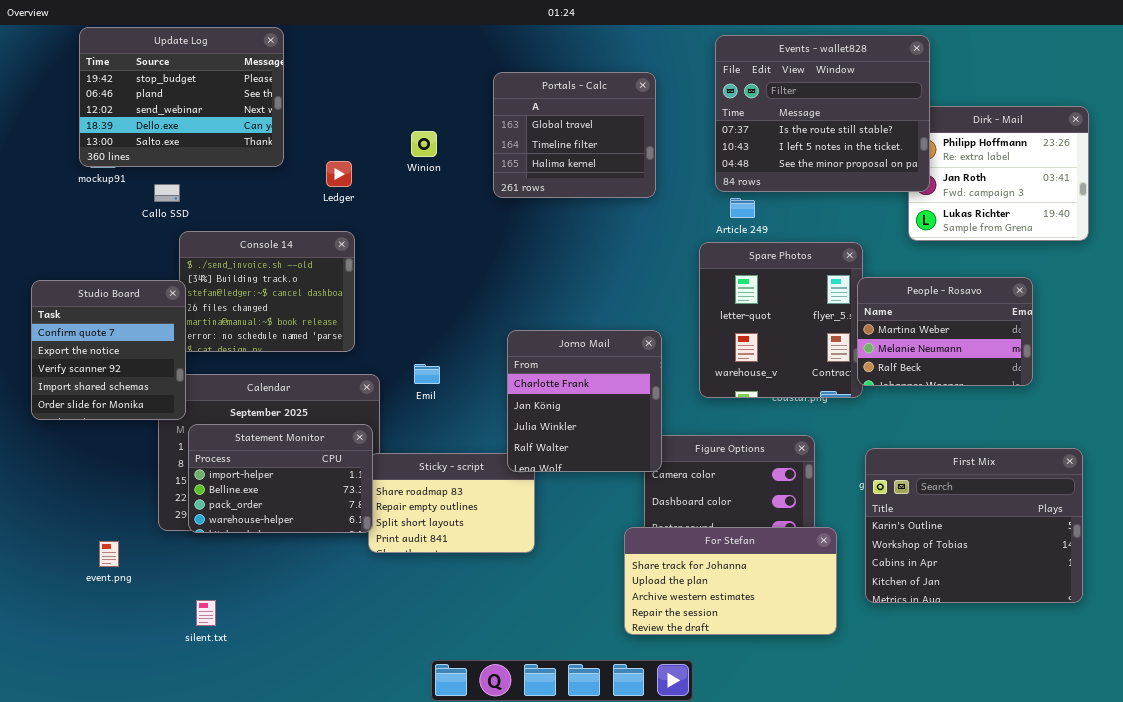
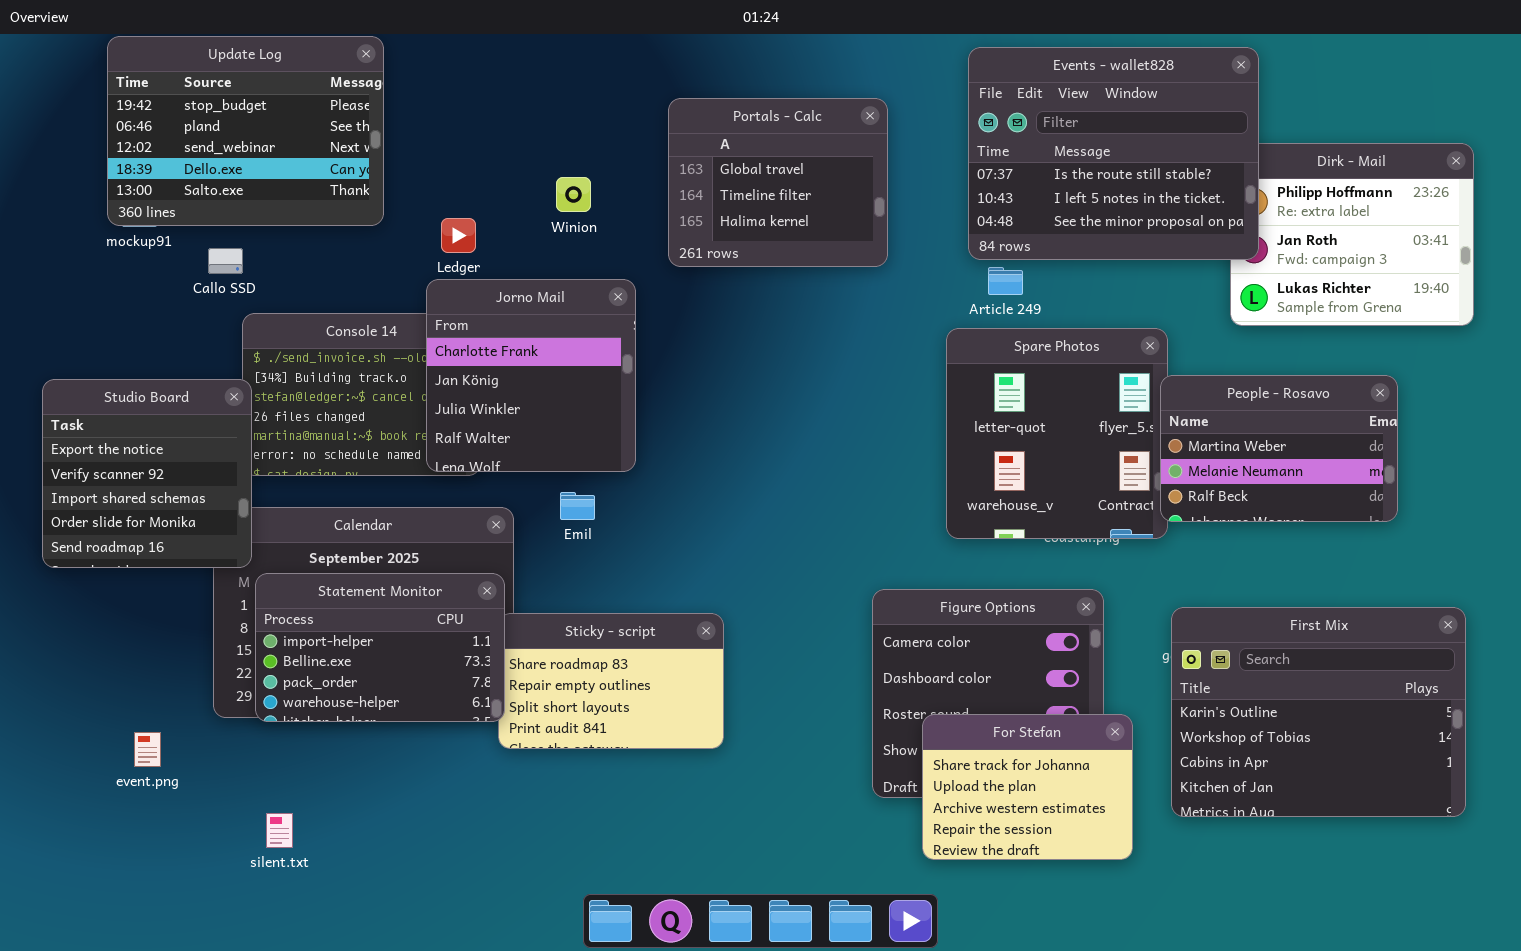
Studio Board: [31,280,186,420] -> [42,379,252,568], scrolled down 1 row
Jorno Mail: [507,330,662,472] -> [426,279,636,472], moved
For Stefan: [624,527,837,635] -> [922,714,1133,860], resized

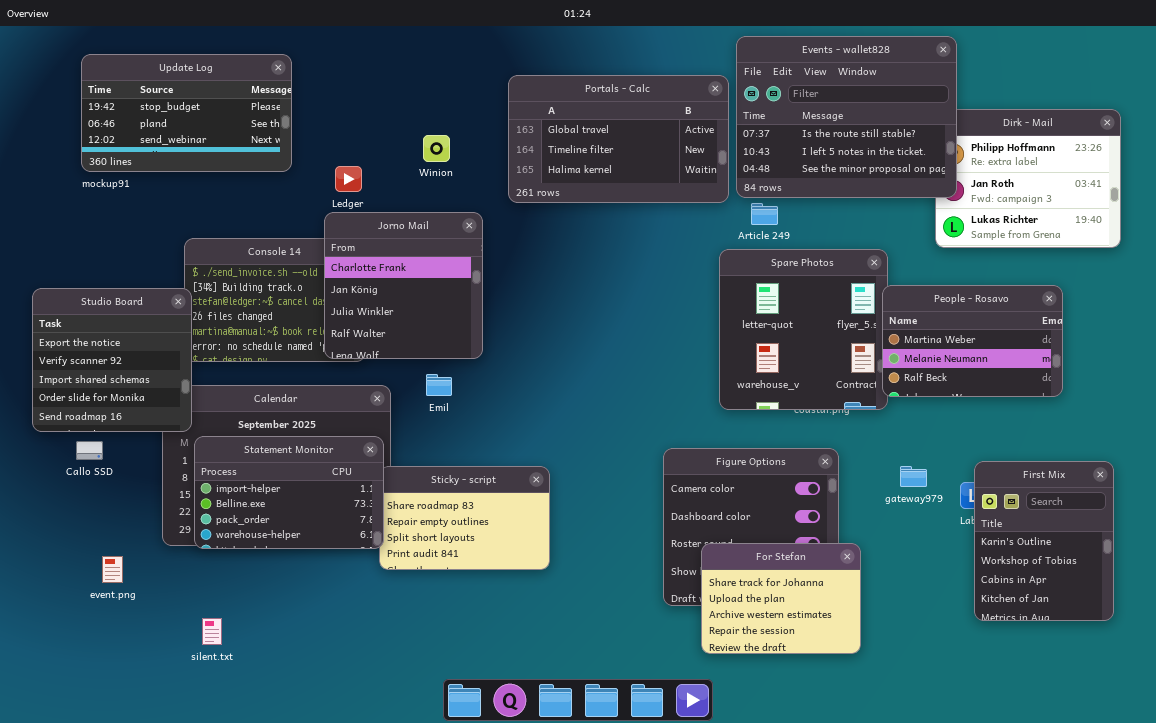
Update Log: [107,36,384,226] -> [81,54,292,172], resized
Portals - Calc: [668,98,888,267] -> [508,75,729,203], resized
Callo SSD: [208,248,243,274] -> [76,441,103,460], moved
First Mix: [1171,607,1466,817] -> [974,461,1114,621], resized

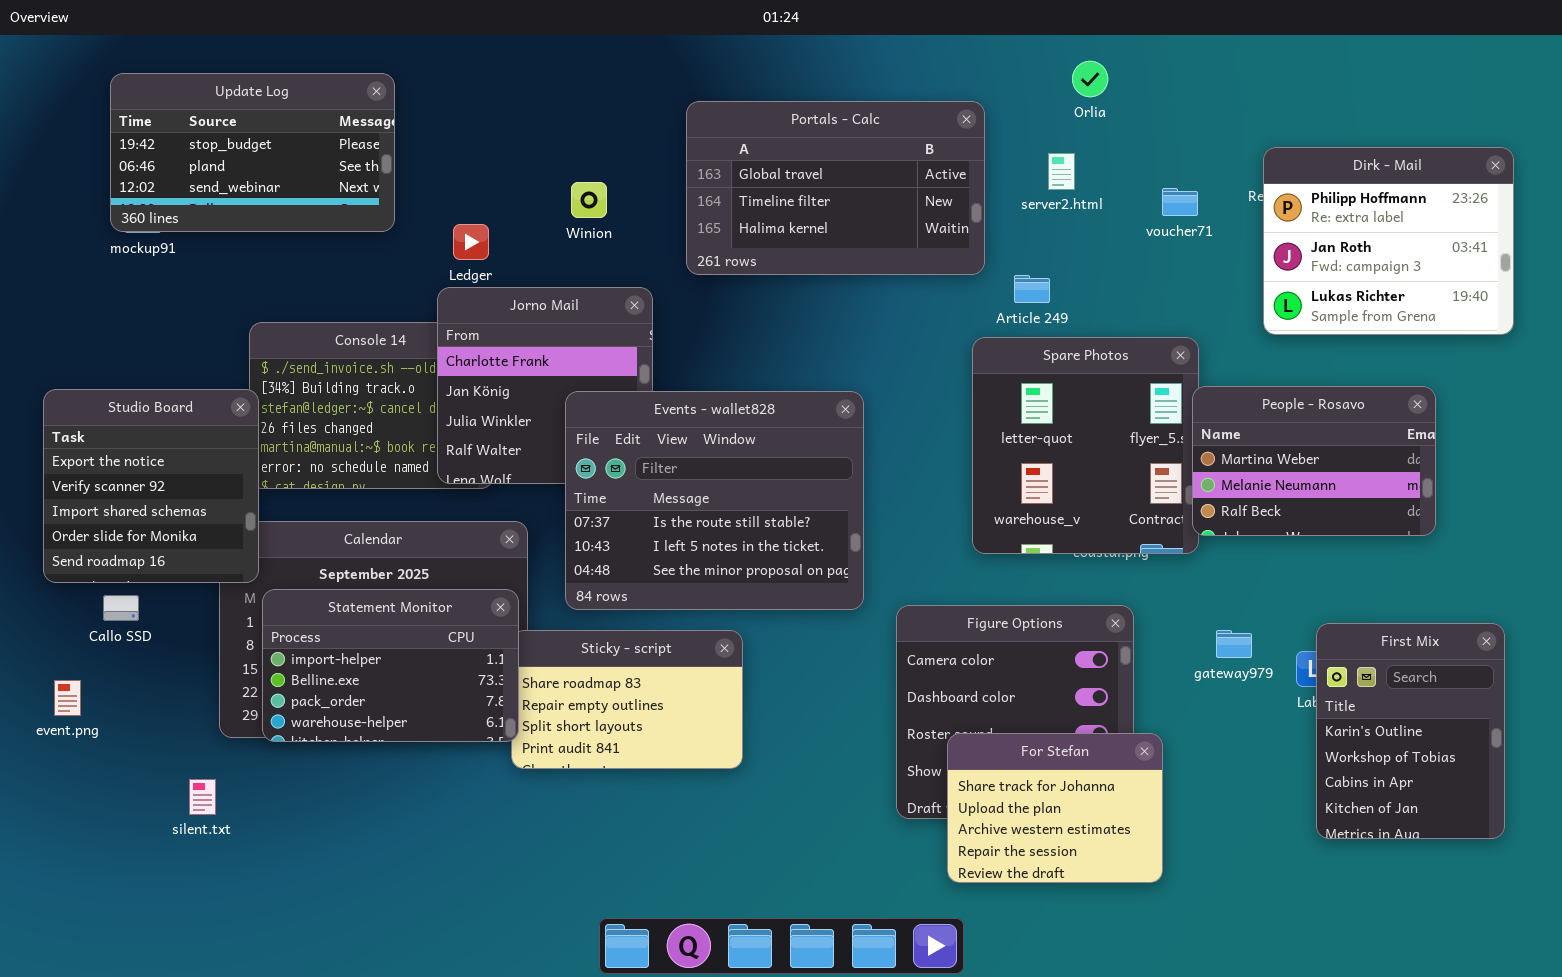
Events - wallet828: [736,36,957,198] -> [565,391,864,610], moved
event.png: [102,556,123,583] -> [54,680,81,716], moved
silent.txt: [202,618,222,645] -> [189,779,216,815], moved

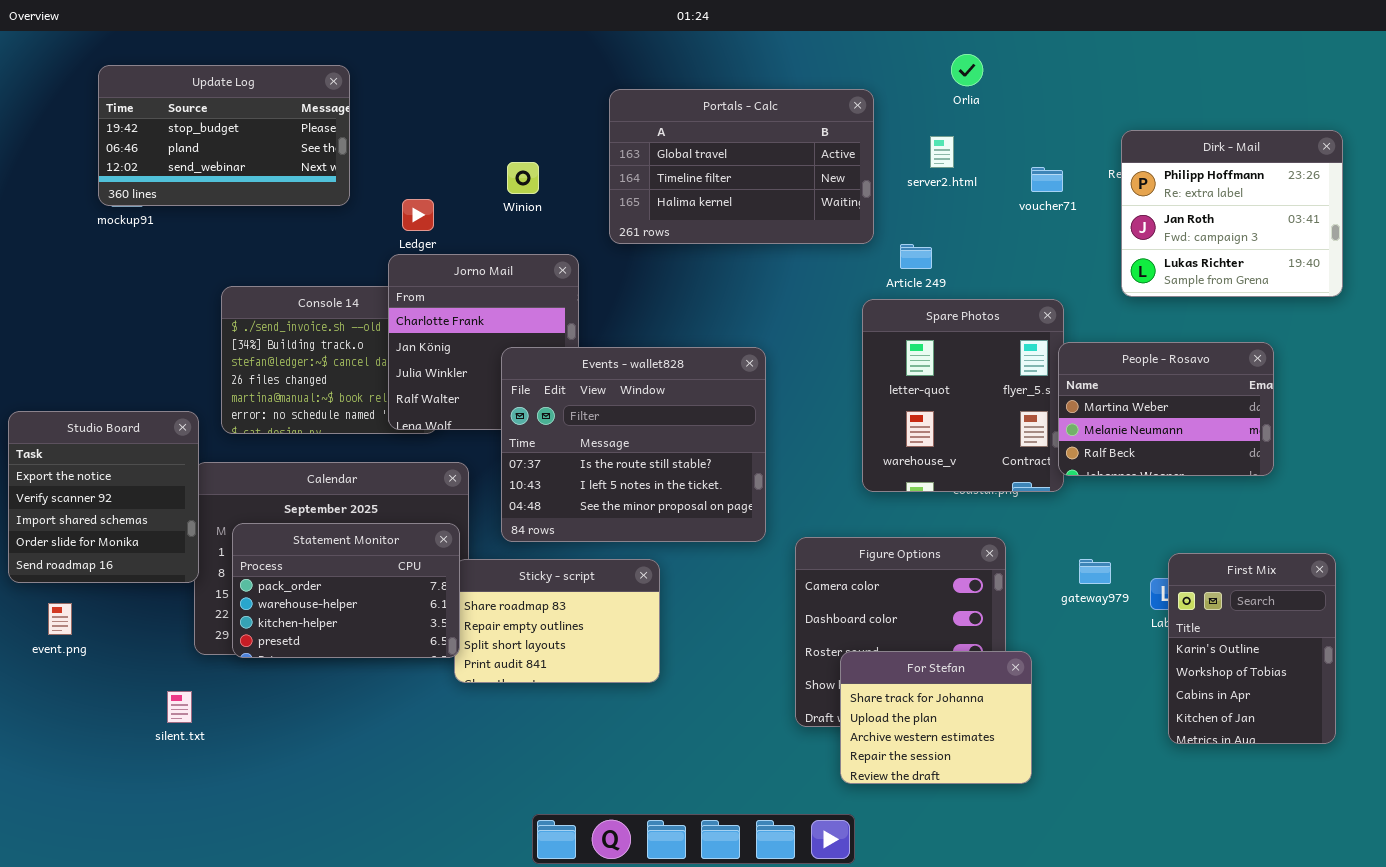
Studio Board: [43,389,259,583] -> [8,411,199,583], moved
Statement Monitor: [262,589,519,742] -> [232,523,460,658], scrolled down 2 rows

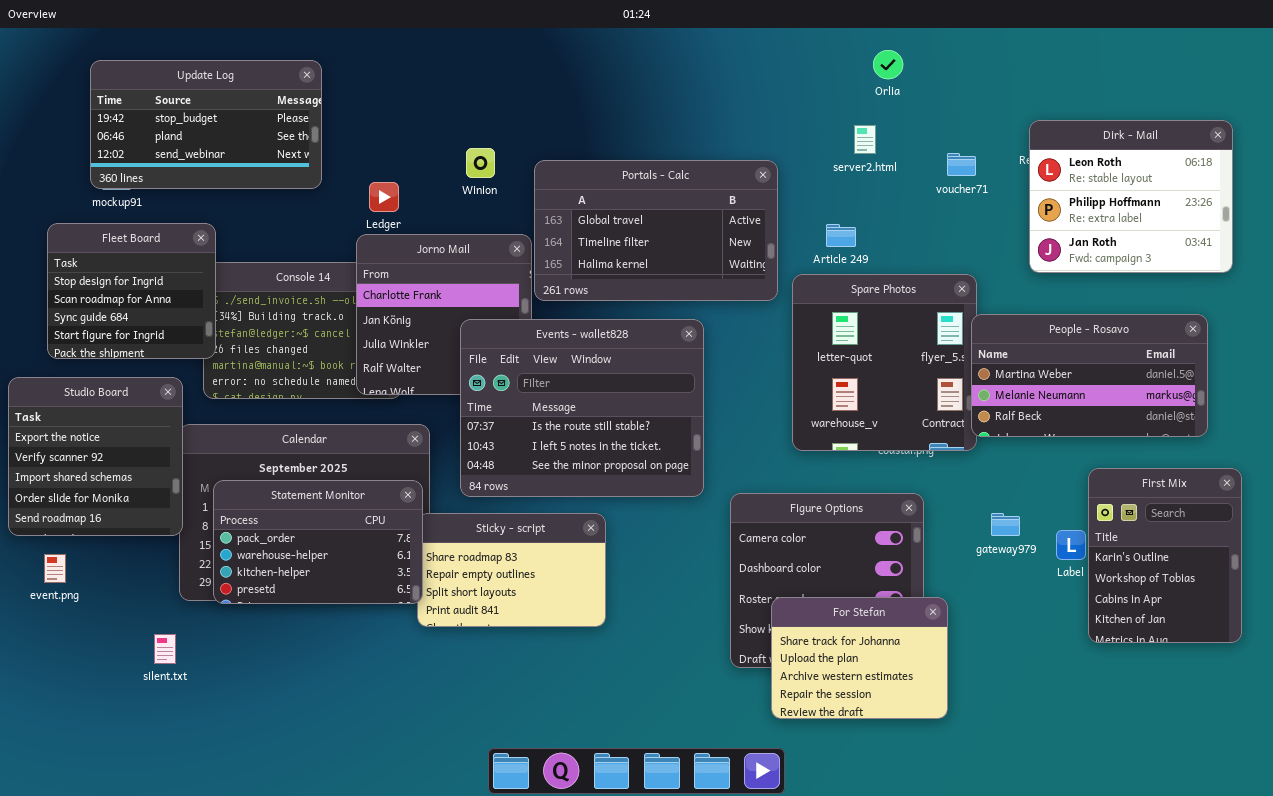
Portals - Calc: [609,89,874,244] -> [534,160,778,301], moved
Dirk - Mail: [1121,130,1343,297] -> [1029,120,1233,273], scrolled up 1 row
Fleet Board: none -> [47,223,216,359], opened
People - Rosavo: [1058,342,1274,476] -> [971,314,1208,437], resized
First Mix: [1168,553,1336,744] -> [1088,468,1242,643], moved

